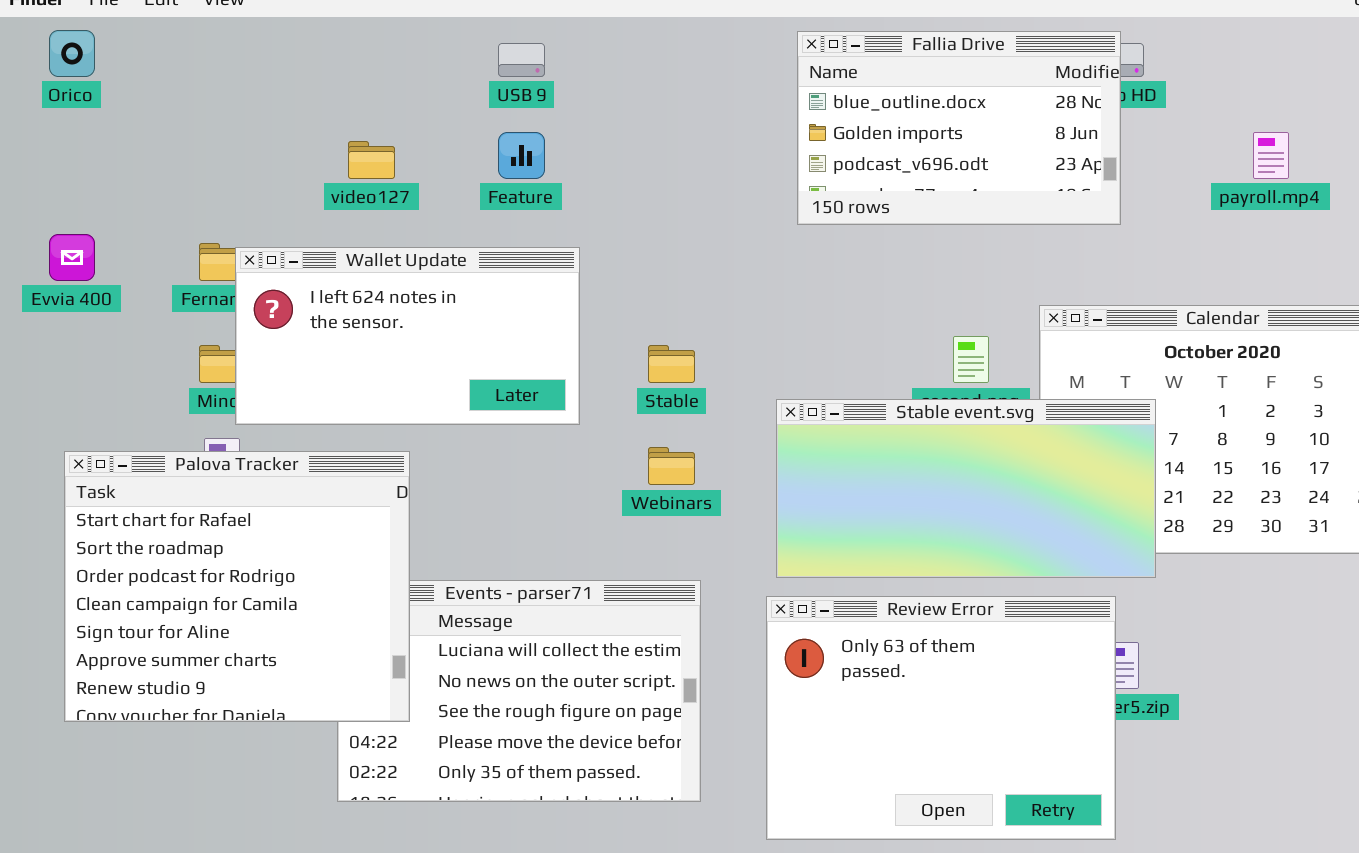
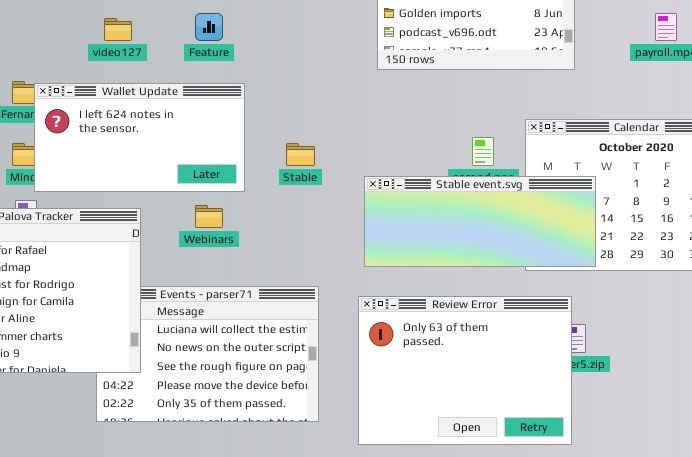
Stable event.svg: [776,399,1156,578] -> [364,176,596,267], resized
Webinars: [648,447,695,485] -> [195,205,223,228], moved

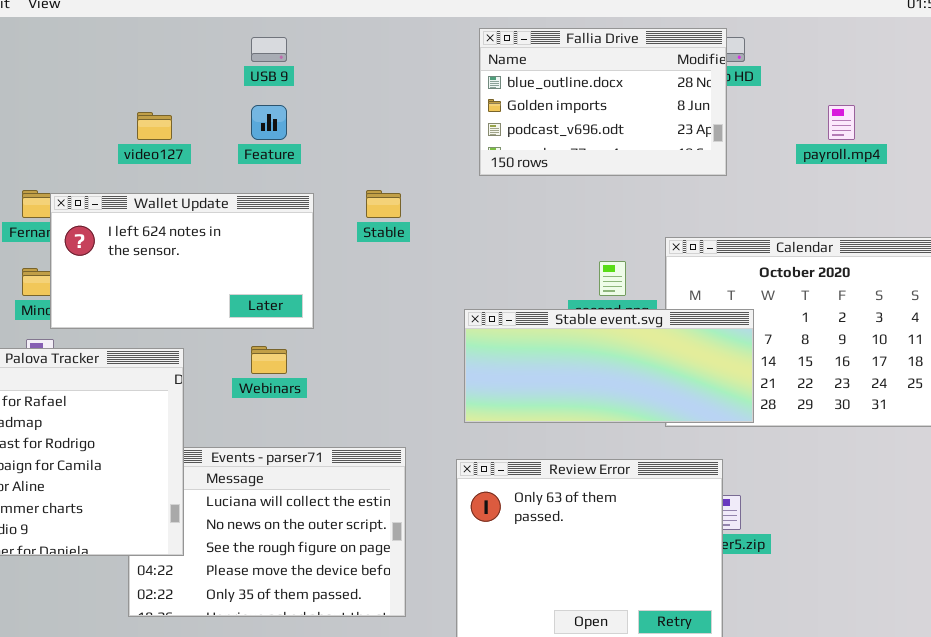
Stable: [286,143,315,166] -> [366,190,401,218], moved

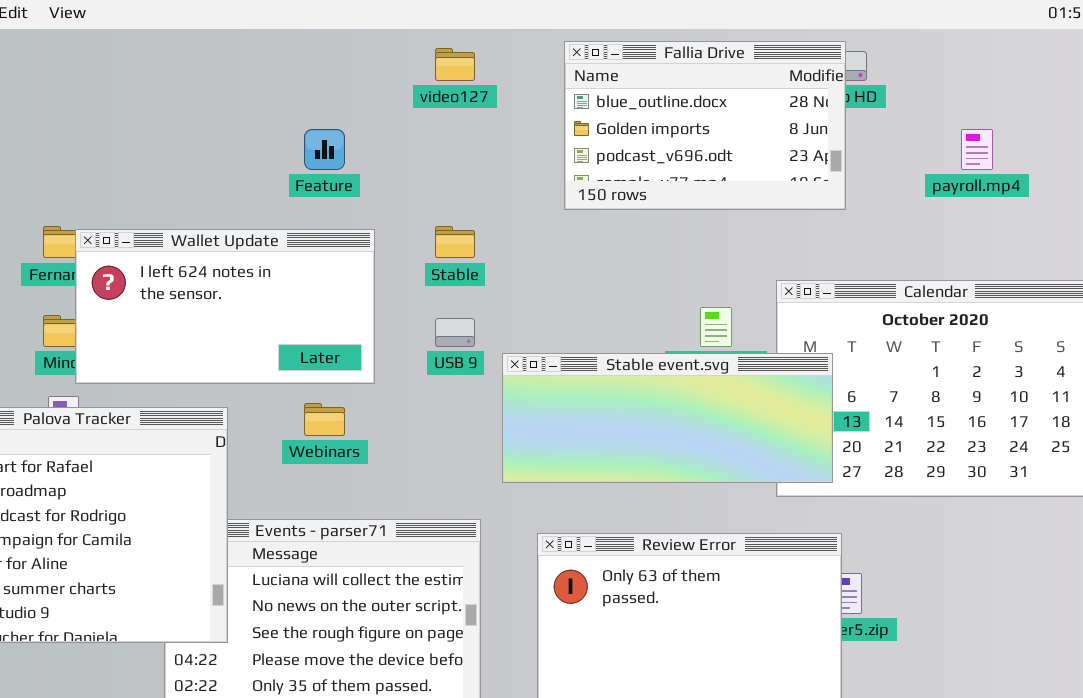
USB 9: [251,37,287,62] -> [435,318,475,347], moved
video127: [137,112,172,140] -> [435,48,475,81], moved
Stable event.svg: [464,309,754,423] -> [502,353,833,483], moved

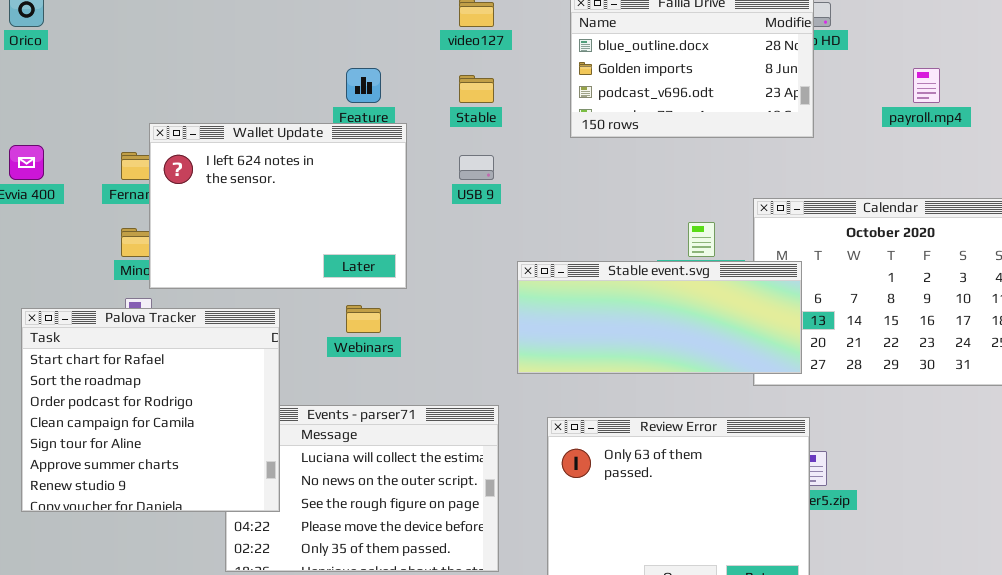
Stable: [435,226,475,258] -> [459,75,494,103], moved
Wallet Update: [75,229,375,384] -> [149,123,407,289], resized
USB 9: [435,318,475,347] -> [459,155,494,180], moved

